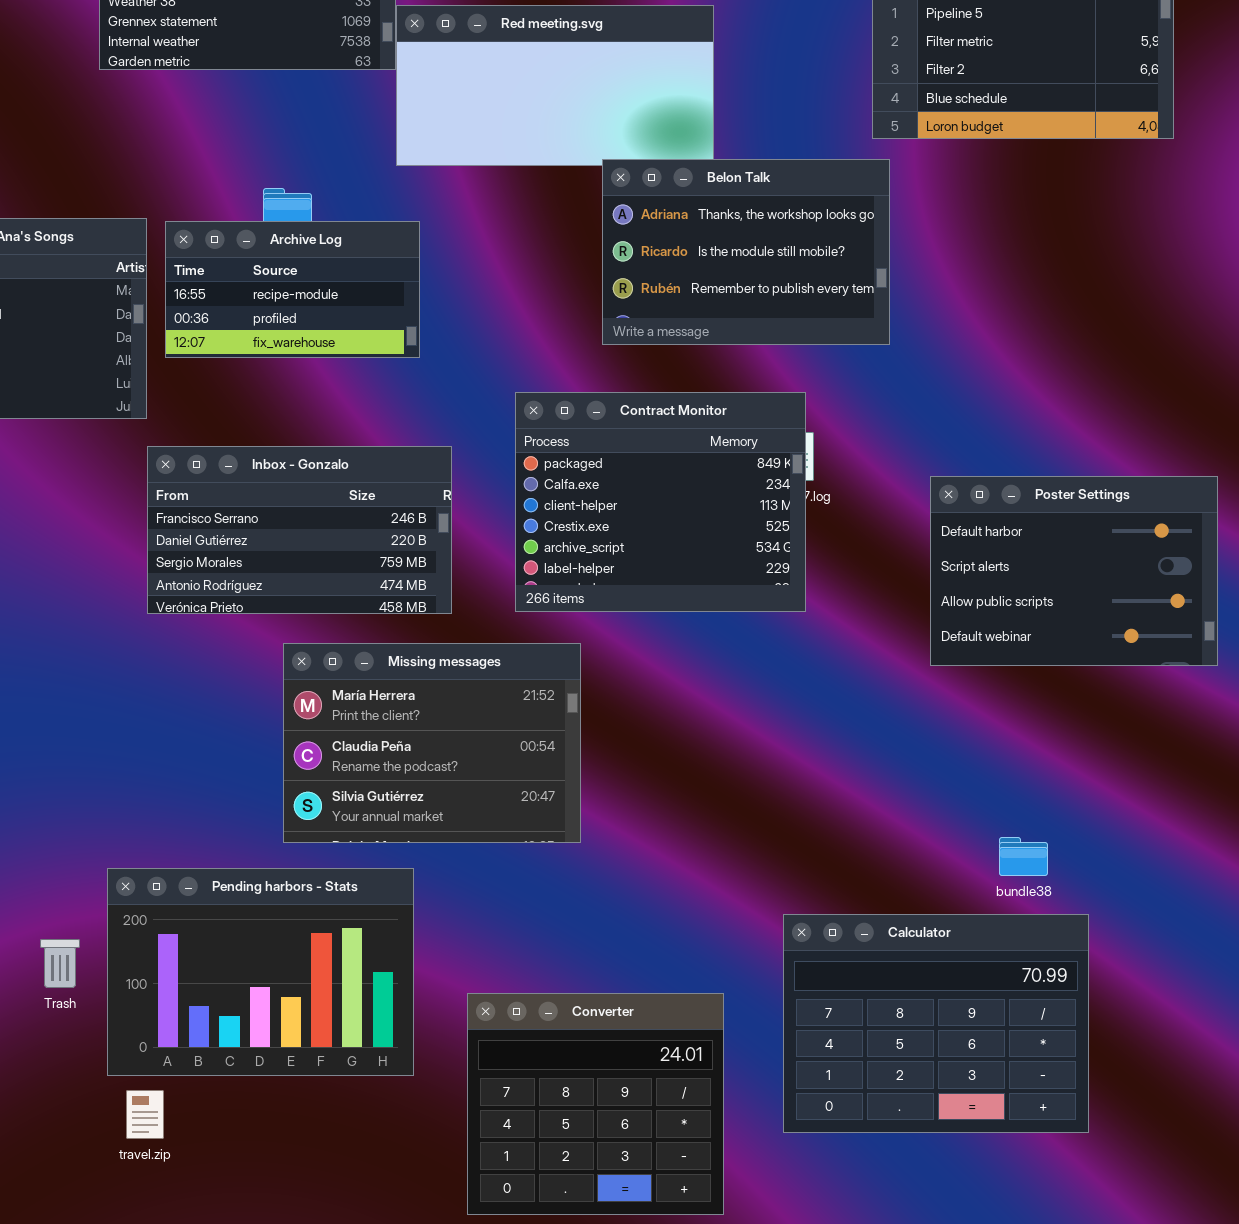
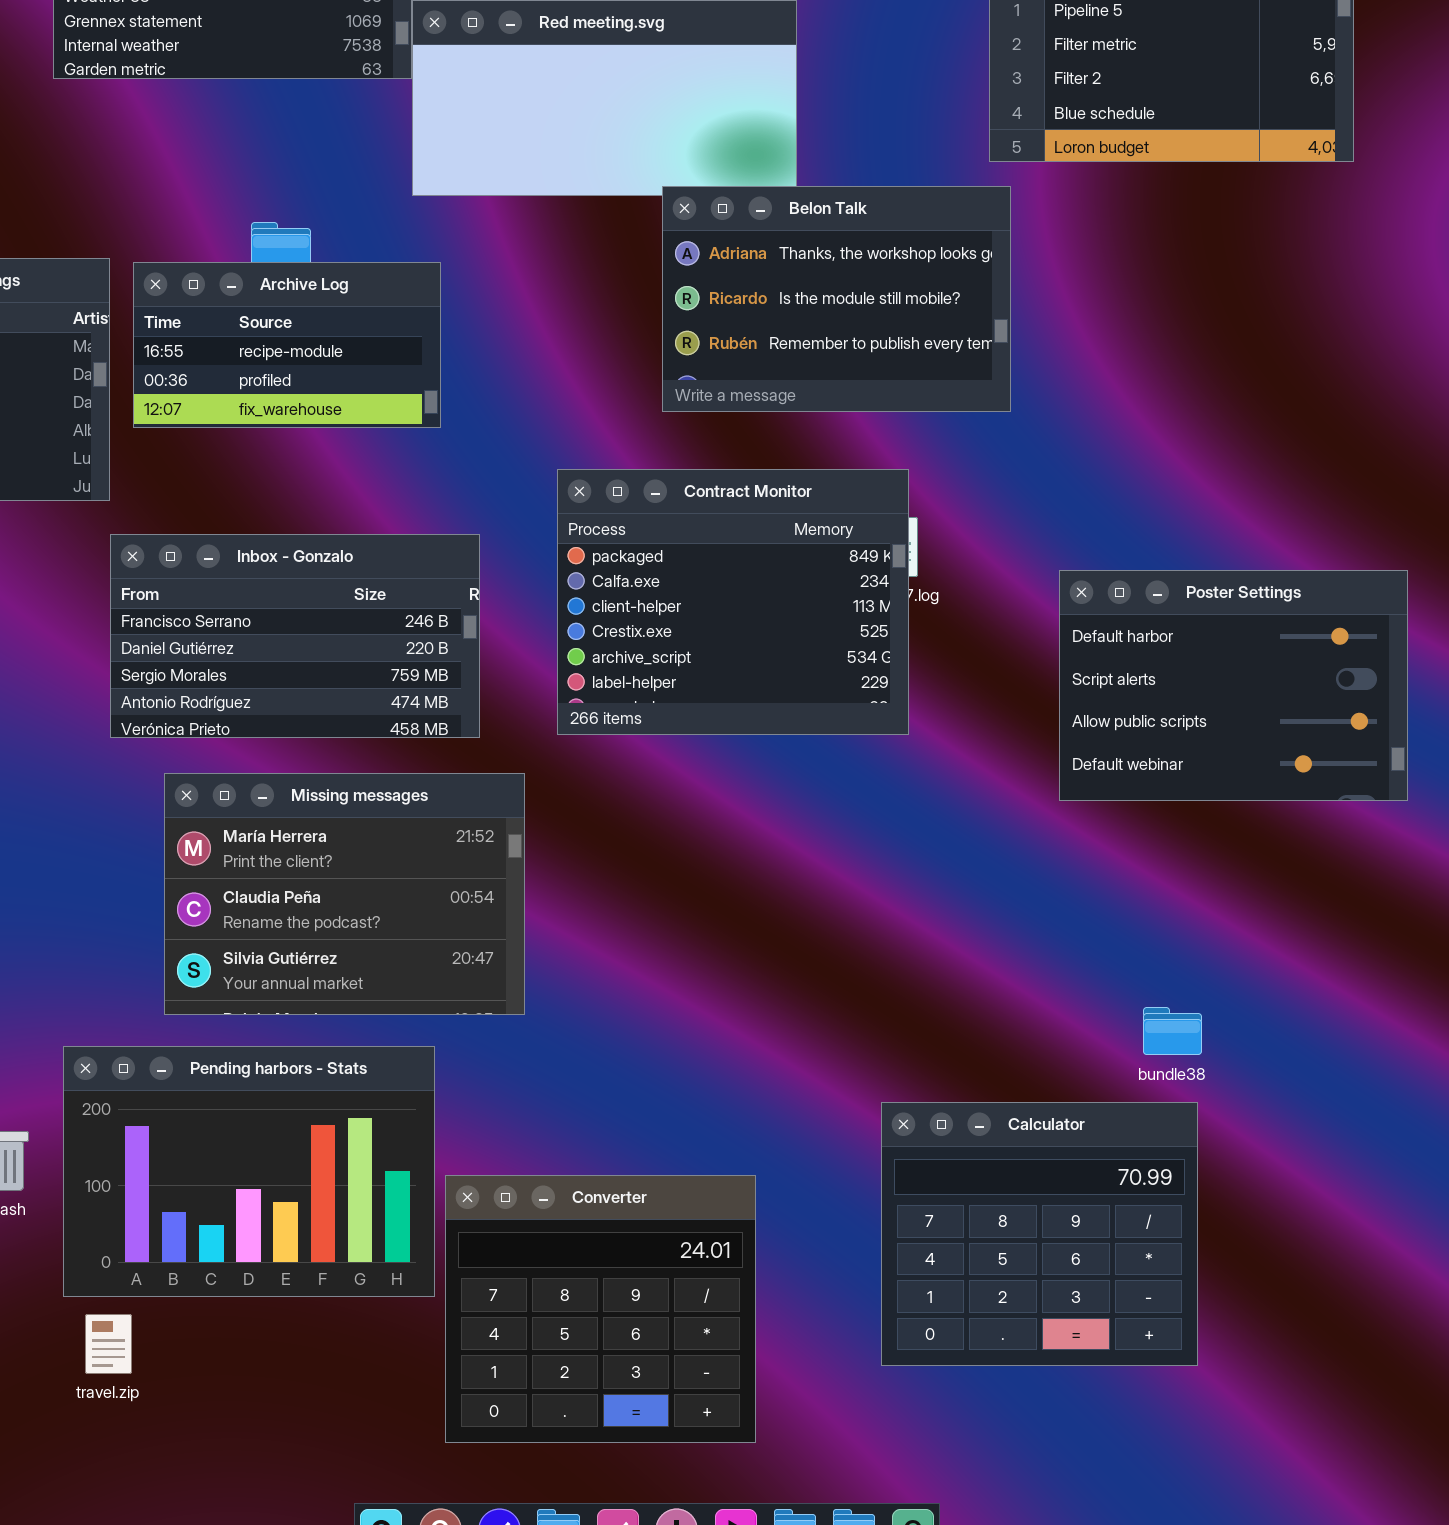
Missing messages: [283,643,581,843] -> [164,773,525,1015], moved
Calculator: [783,914,1089,1133] -> [881,1102,1198,1366], resized
Converter: [467,993,724,1215] -> [445,1175,756,1443], moved

